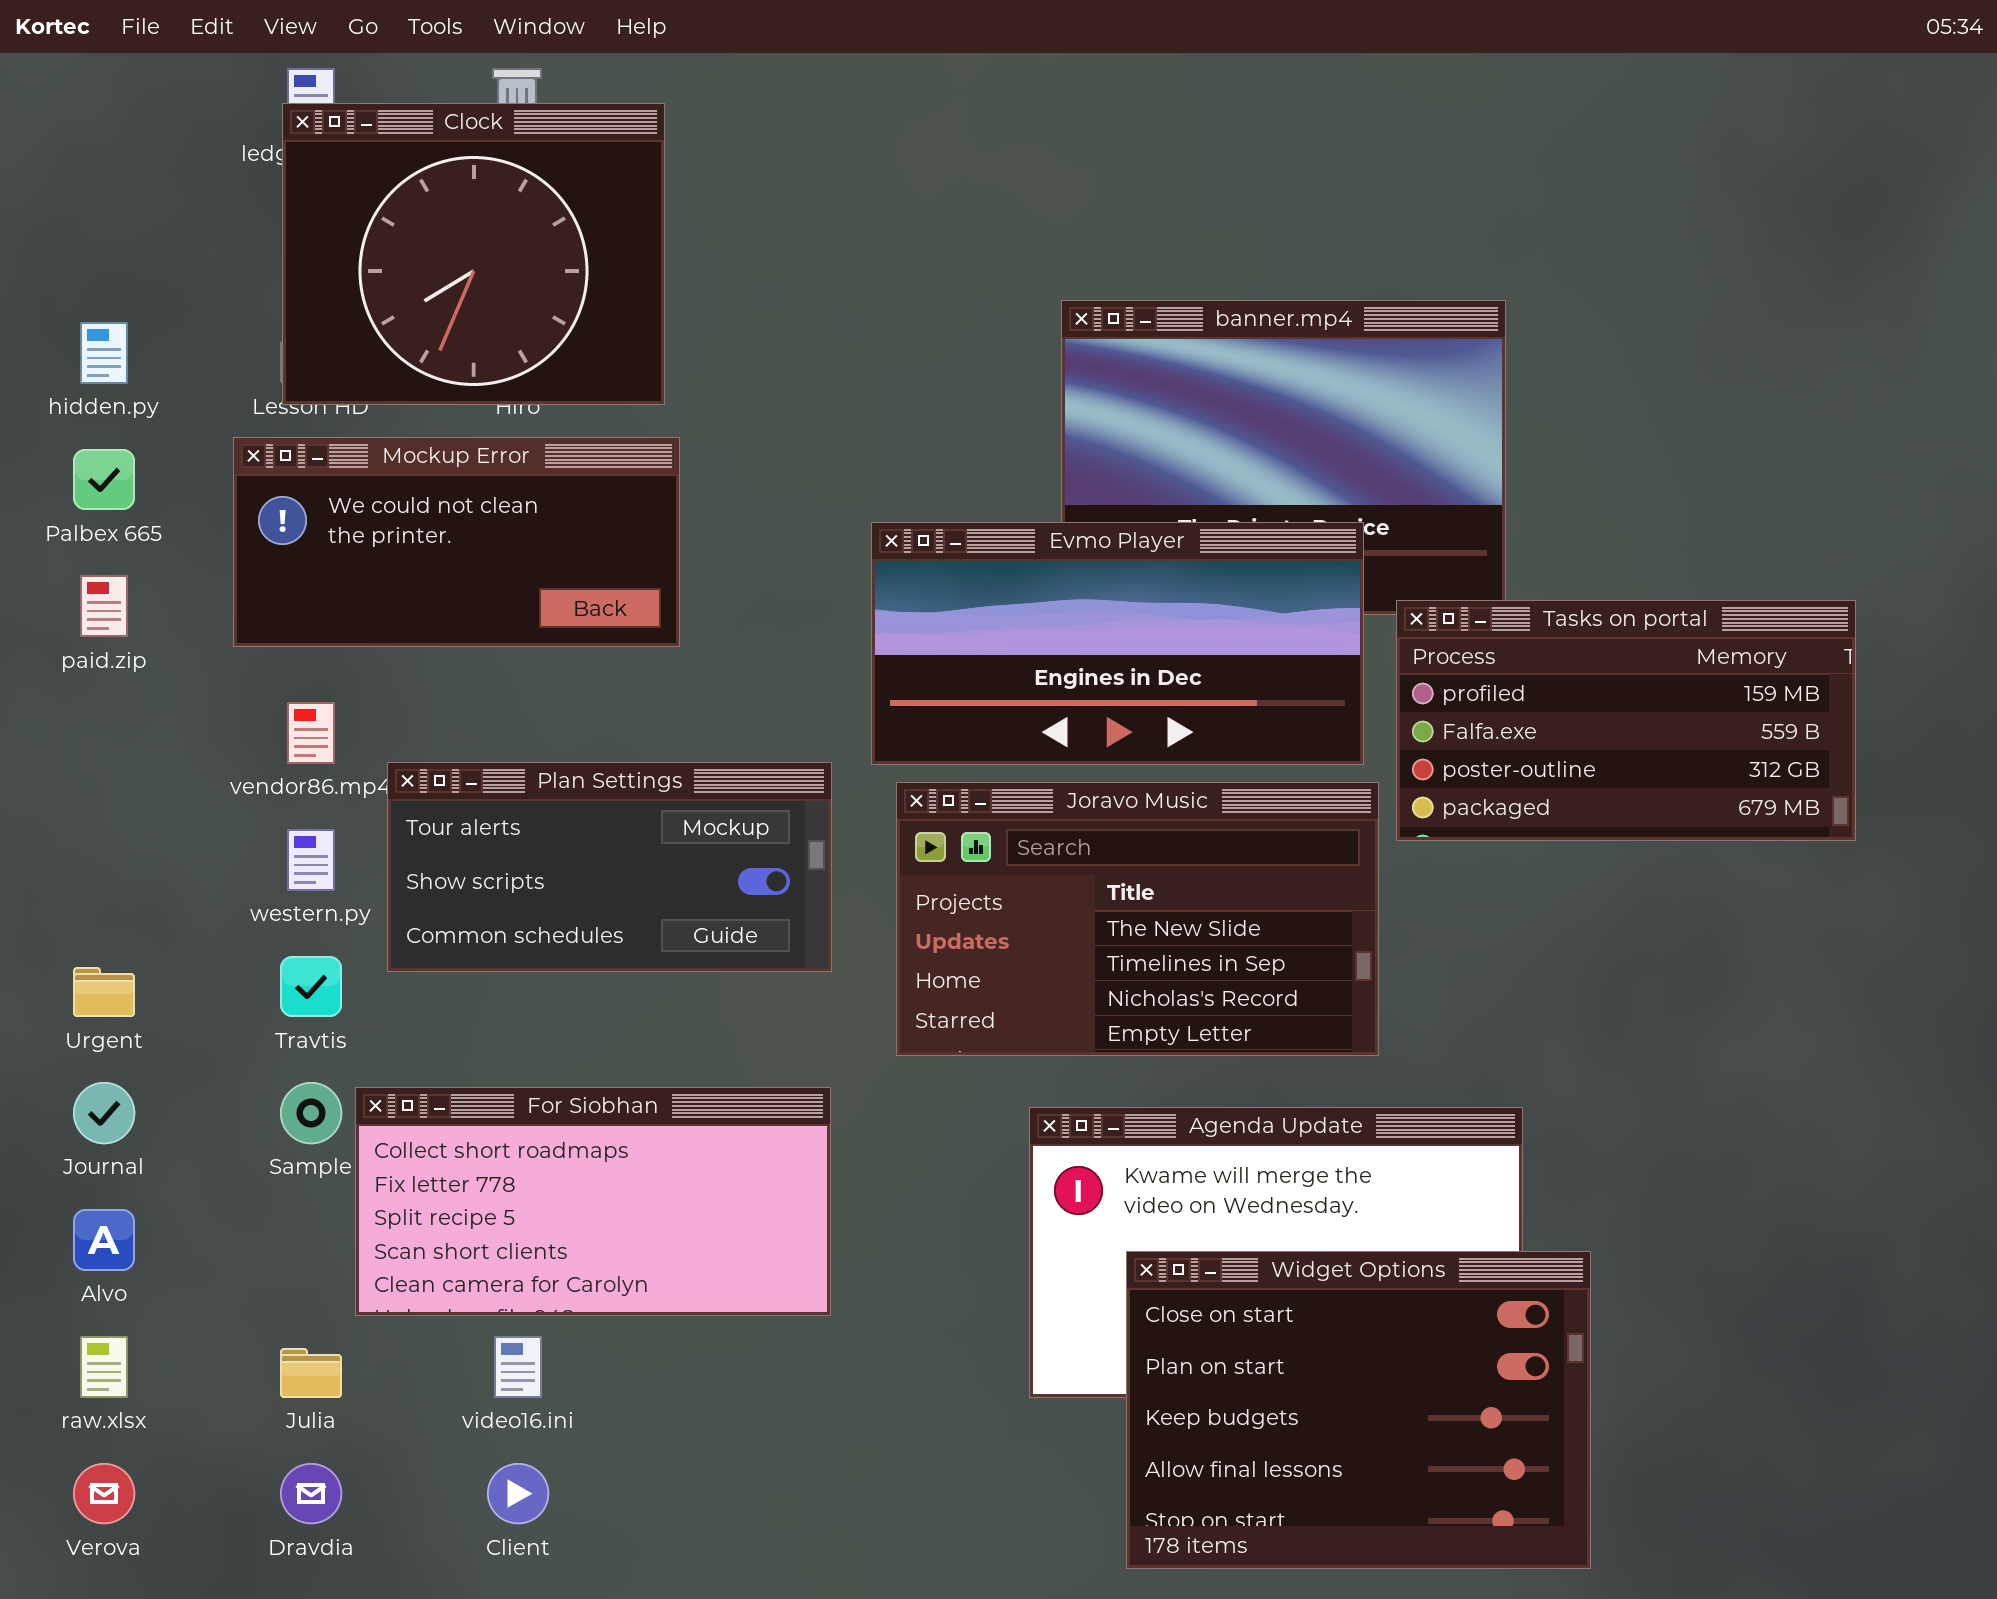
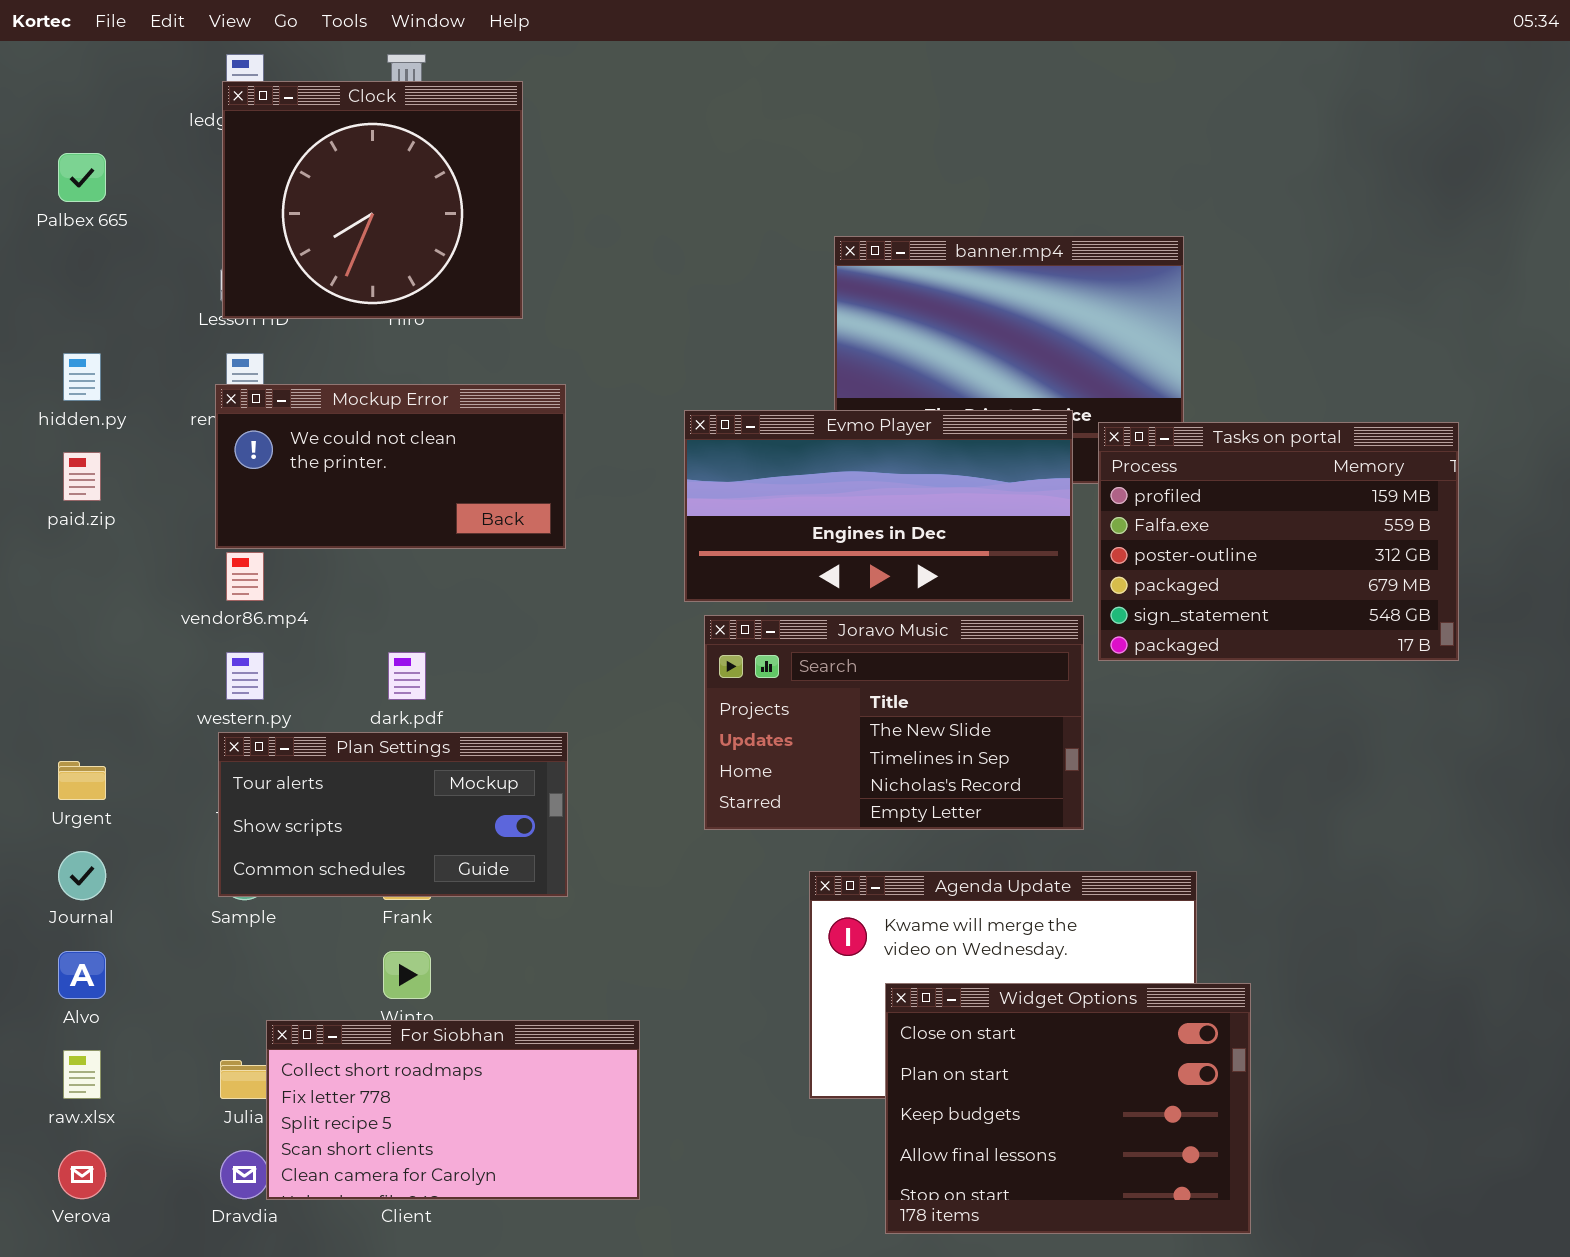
hidden.py: [80,322,128,384] -> [63,353,101,401], moved
Mockup Error: [233,437,680,647] -> [215,384,566,549], moved
Palbex 665: [73,449,135,510] -> [58,153,106,202], moved
Tasks on portal: [1396,600,1856,841] -> [1098,422,1459,661], resized
Plan Settings: [387,762,832,972] -> [218,732,568,897], moved
For Siobhan: [355,1087,831,1316] -> [266,1020,640,1200], moved

